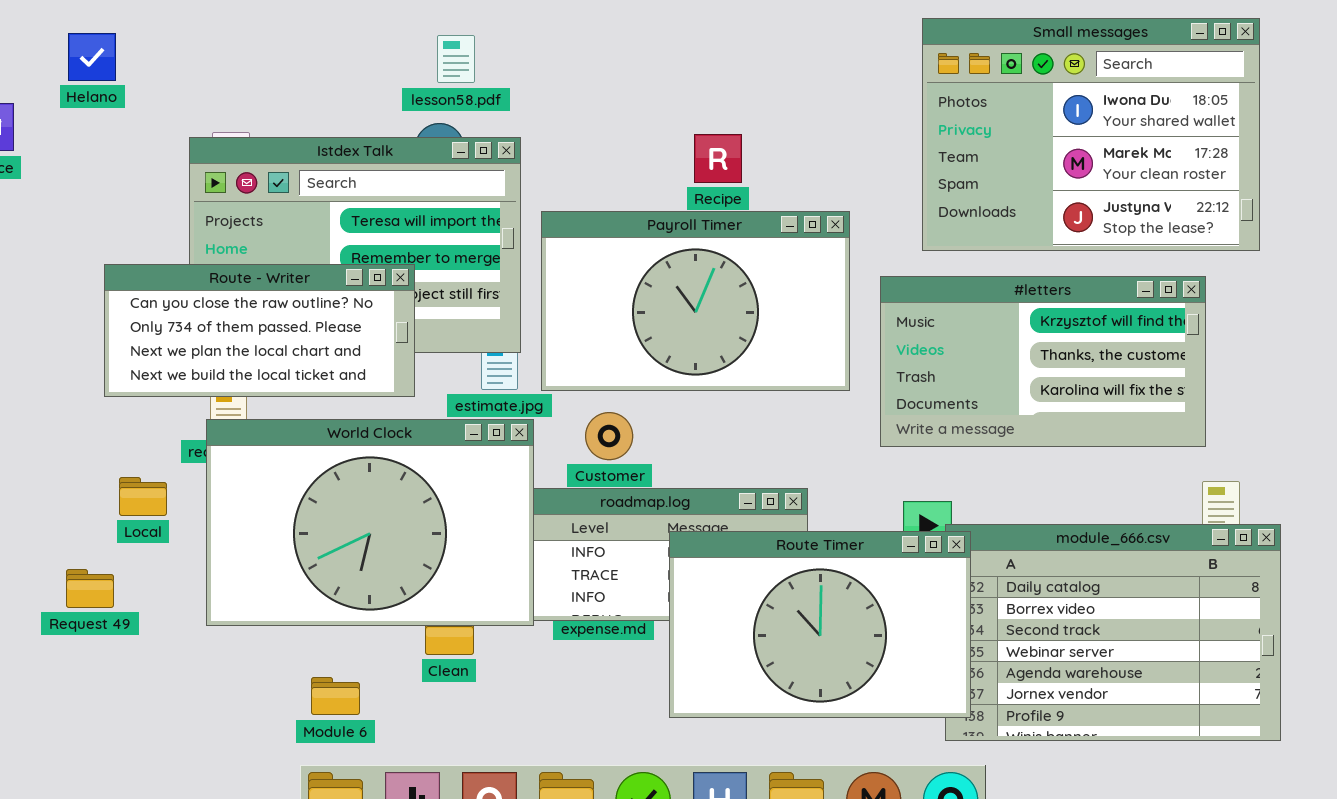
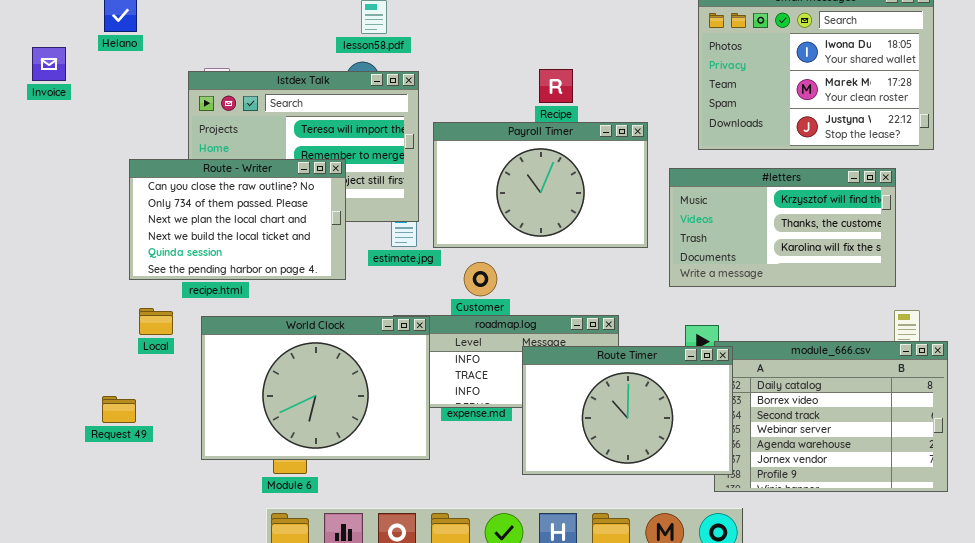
Route - Writer: [104,264,415,397] -> [129,159,346,280], resized
World Clock: [206,419,534,626] -> [201,316,430,460], moved
Request 49: [66,569,114,608] -> [102,396,136,423], moved

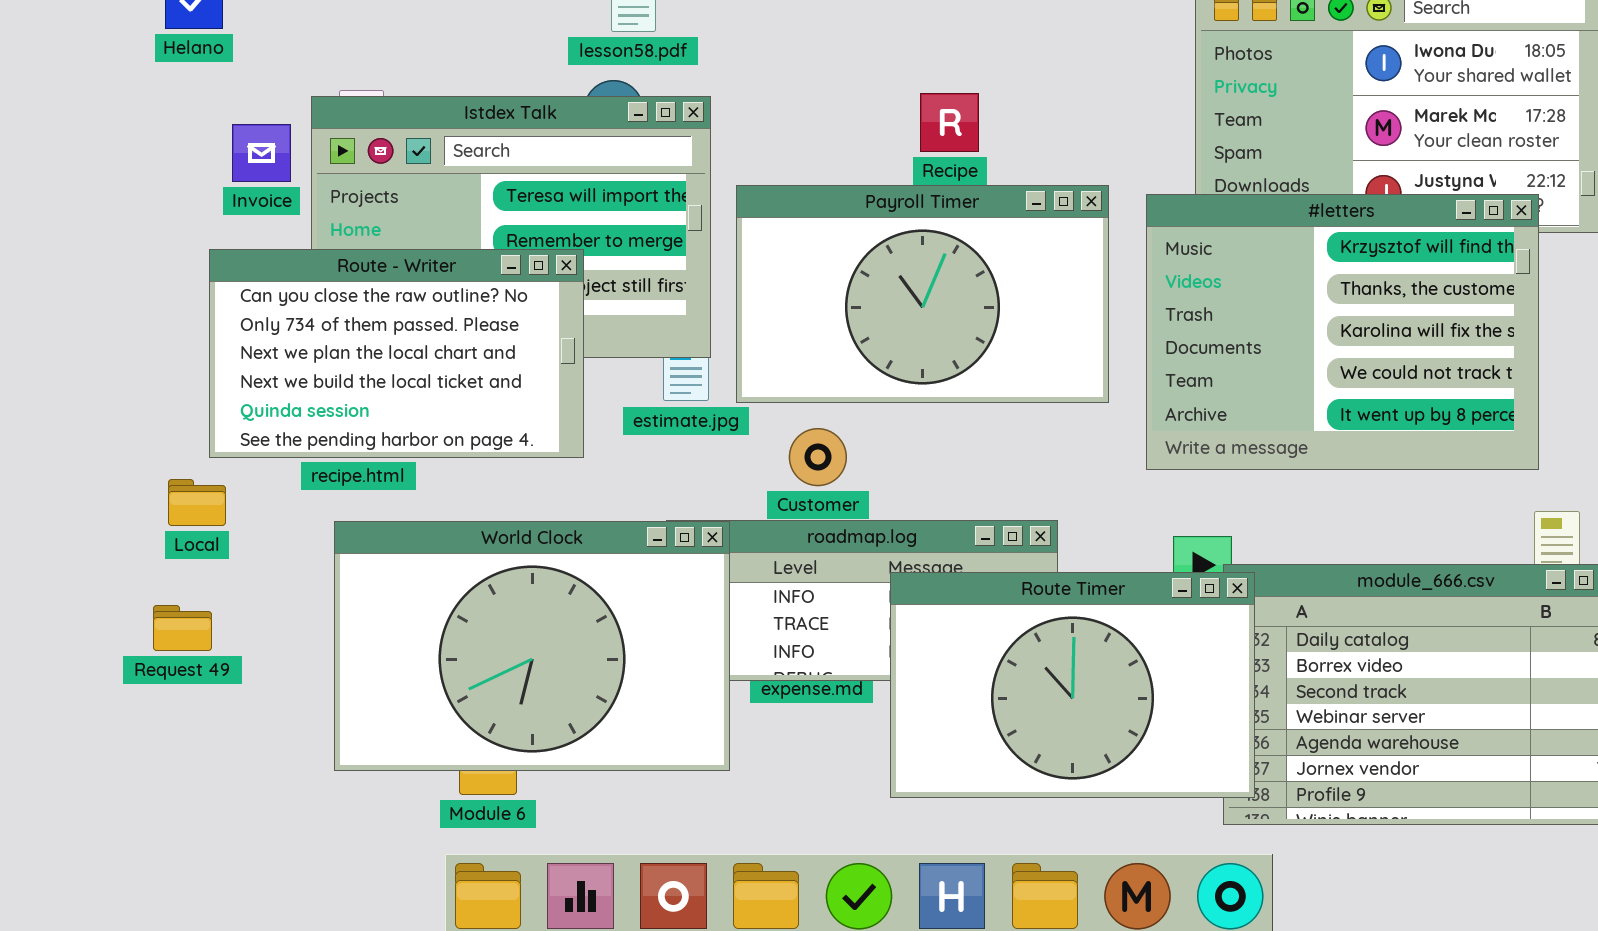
Invoice: [32,47,66,81] -> [232,124,291,182], moved
#letters: [669,168,896,287] -> [1146,194,1539,470], resized
Local: [139,308,173,335] -> [168,479,226,526], moved
Request 49: [102,396,136,423] -> [153,605,212,651], moved

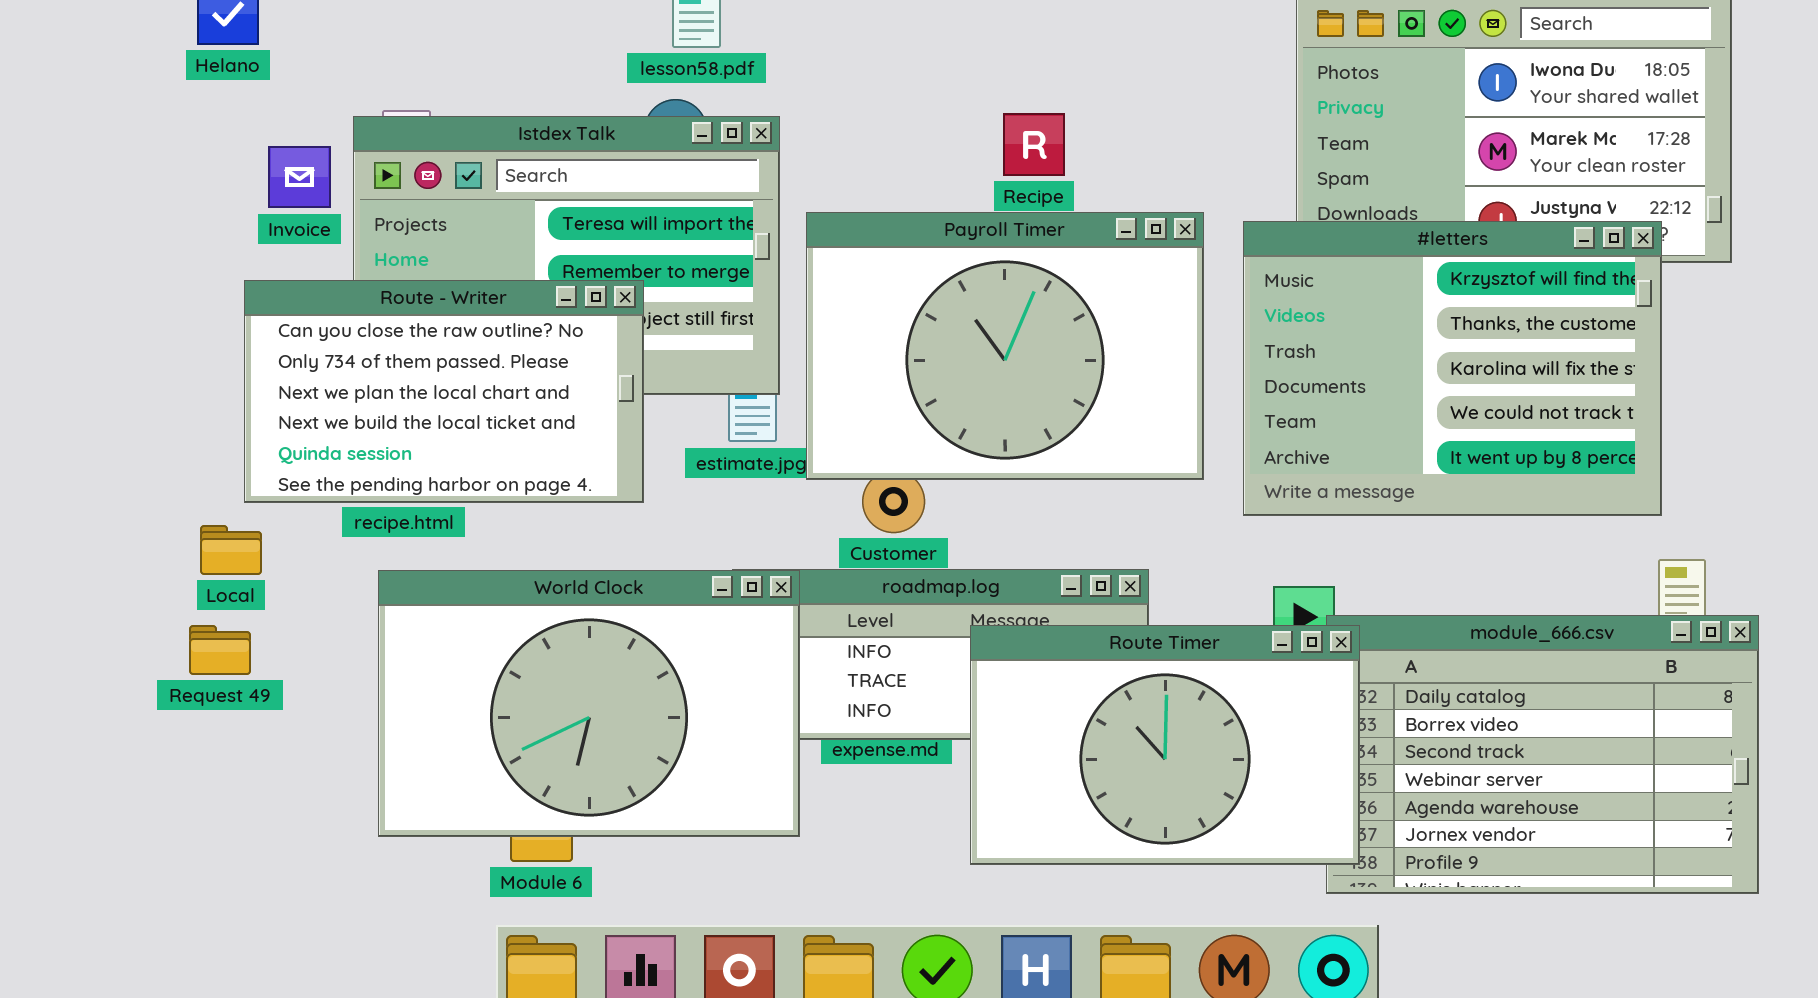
Payroll Timer: [736,185,1109,403] -> [806,212,1204,480], resized
Request 49: [153,605,212,651] -> [189,625,251,675], moved

